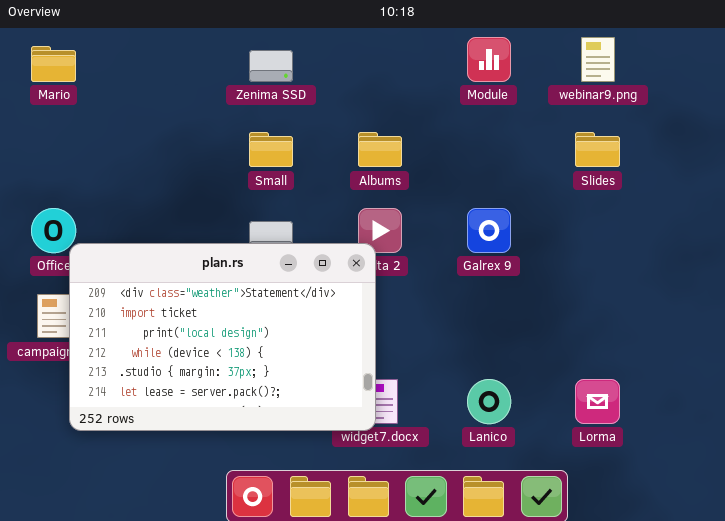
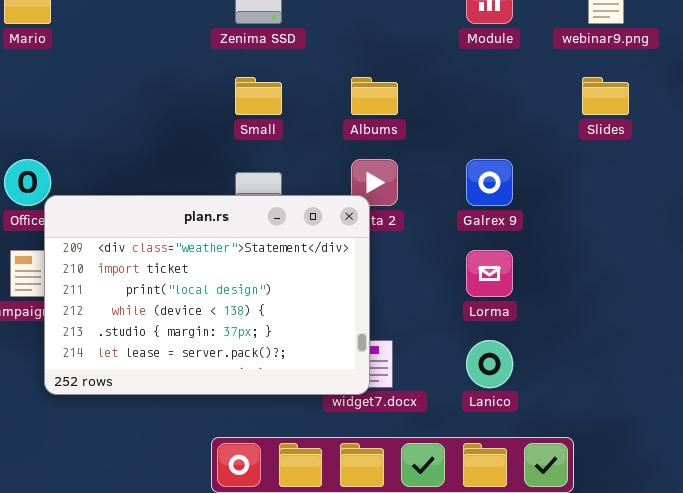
Lorma: [575,379,620,424] -> [466,250,513,297], moved

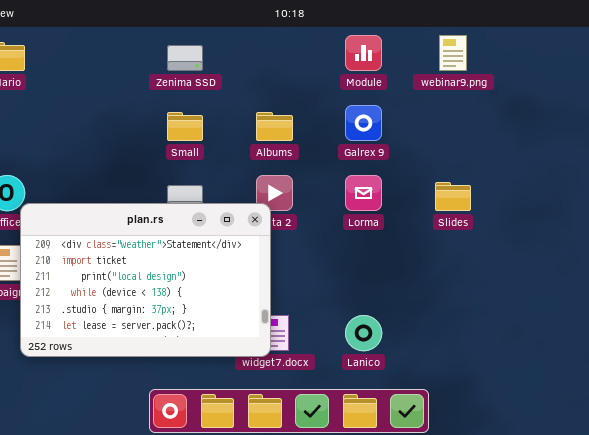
Slides: [582,77,629,115] -> [435,182,471,211], moved
Galrex 9: [466,159,513,206] -> [345,105,382,141], moved
Lorma: [466,250,513,297] -> [345,175,382,211], moved

